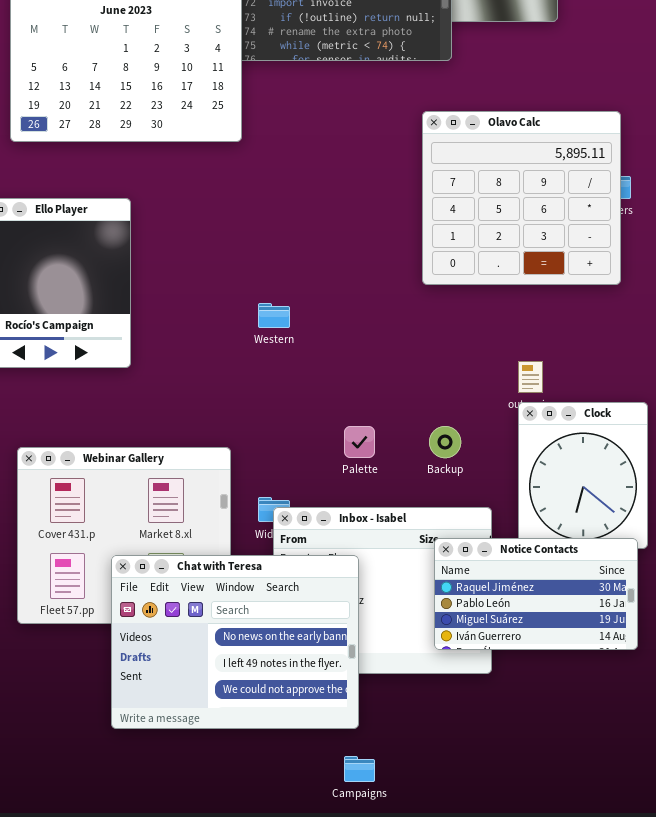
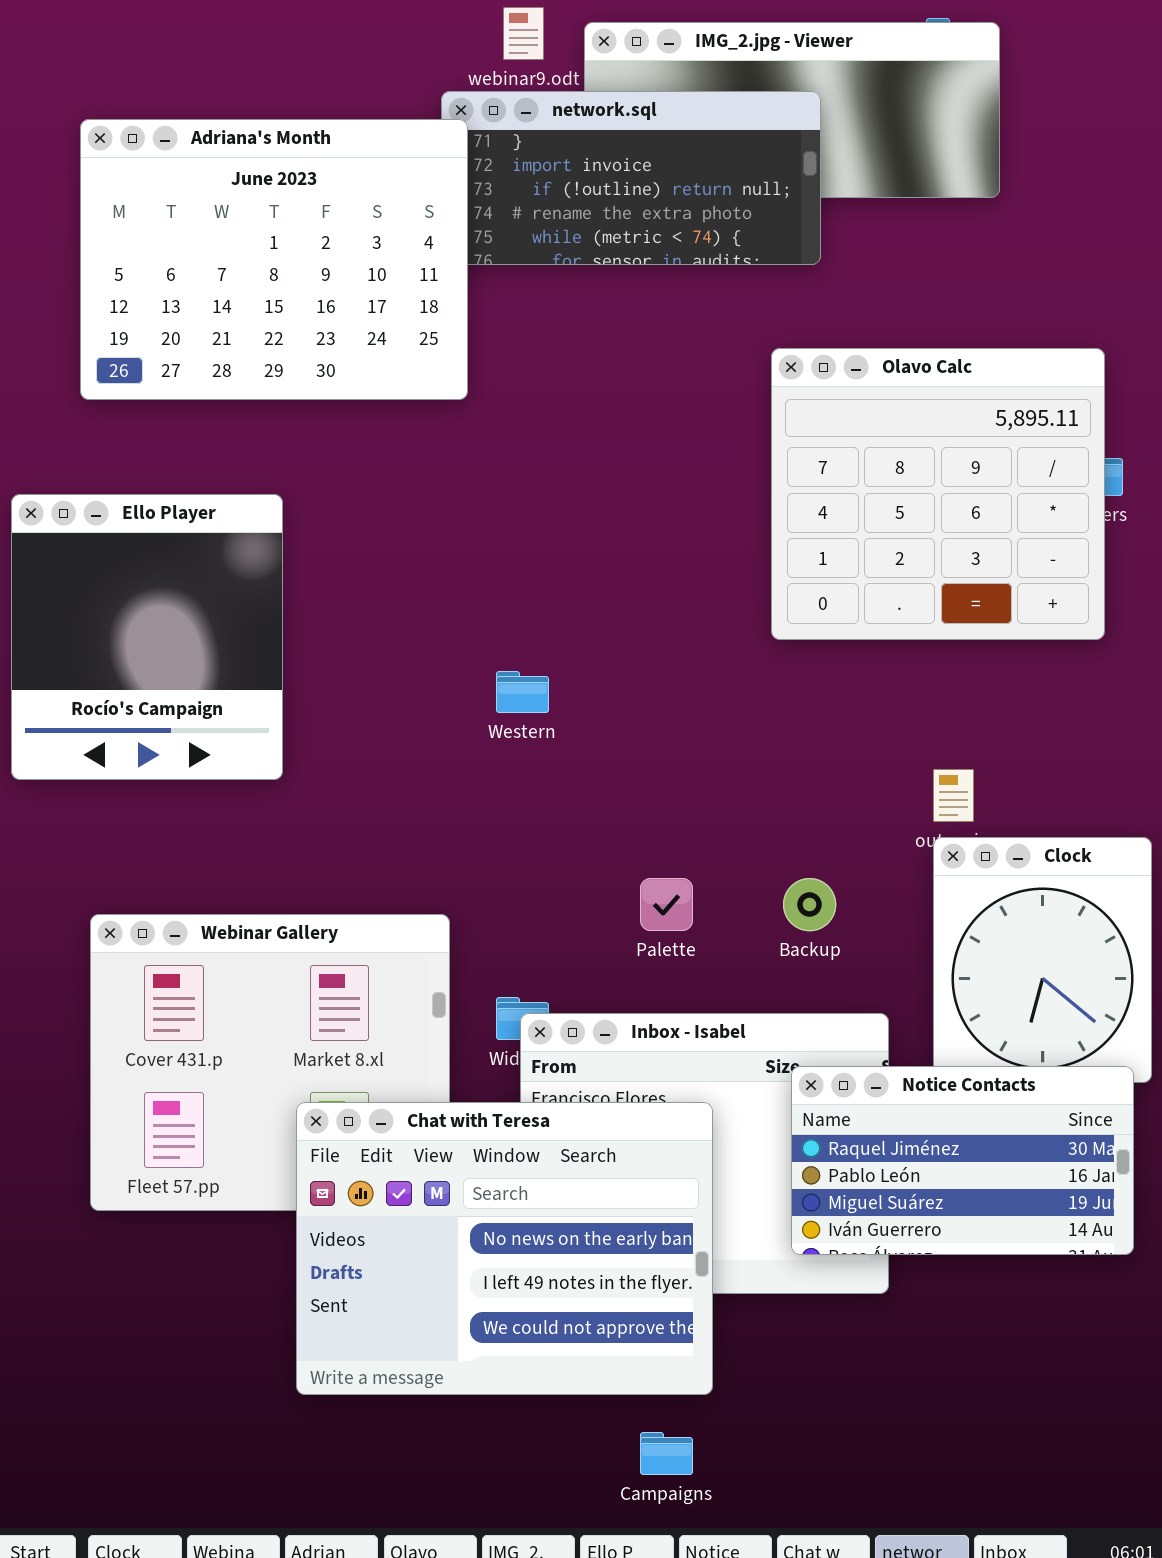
Chat with Teresa: [111,555,359,729] -> [296,1102,713,1395], moved

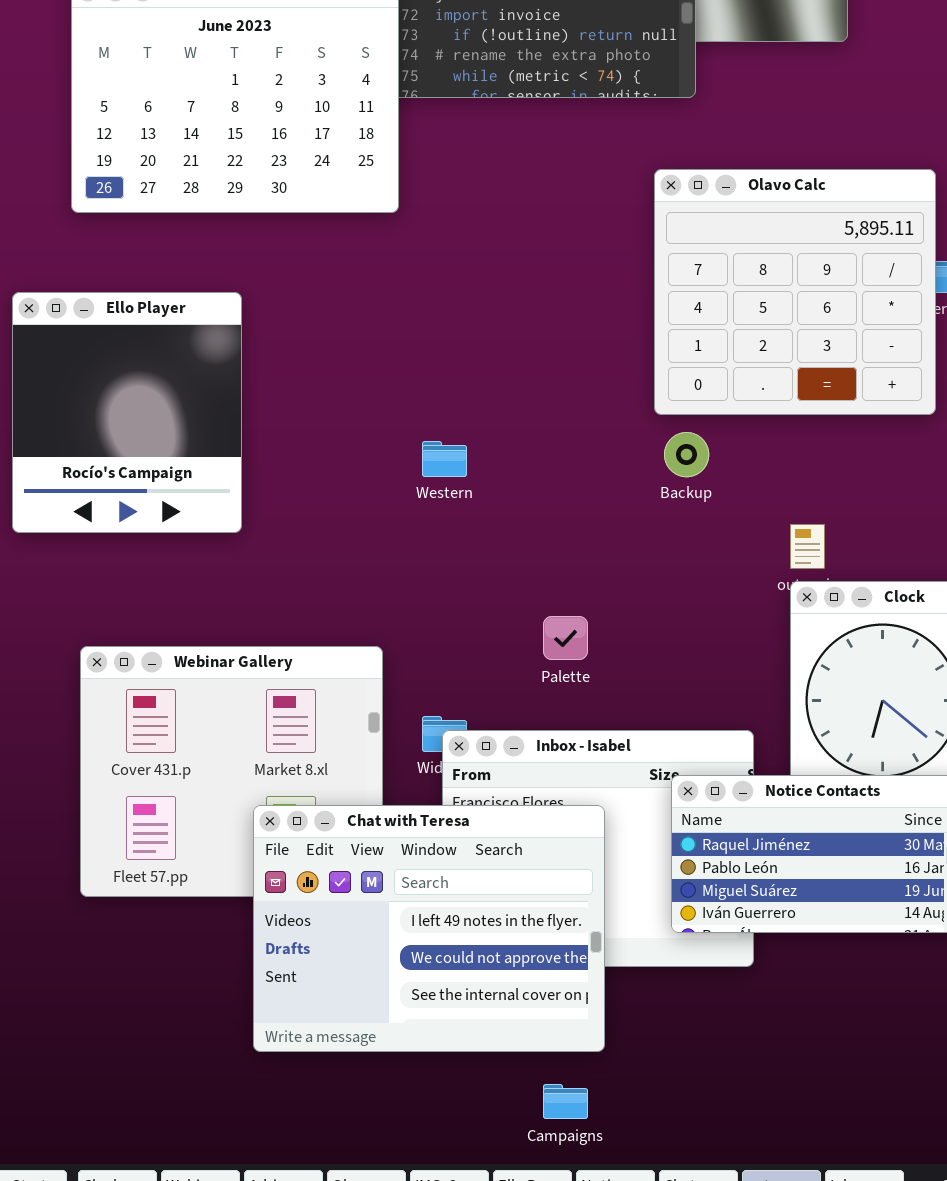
Backup: [783,878,836,931] -> [664,432,709,477], moved
Chat with Teresa: [296,1102,713,1395] -> [253,805,605,1052], scrolled down 1 row

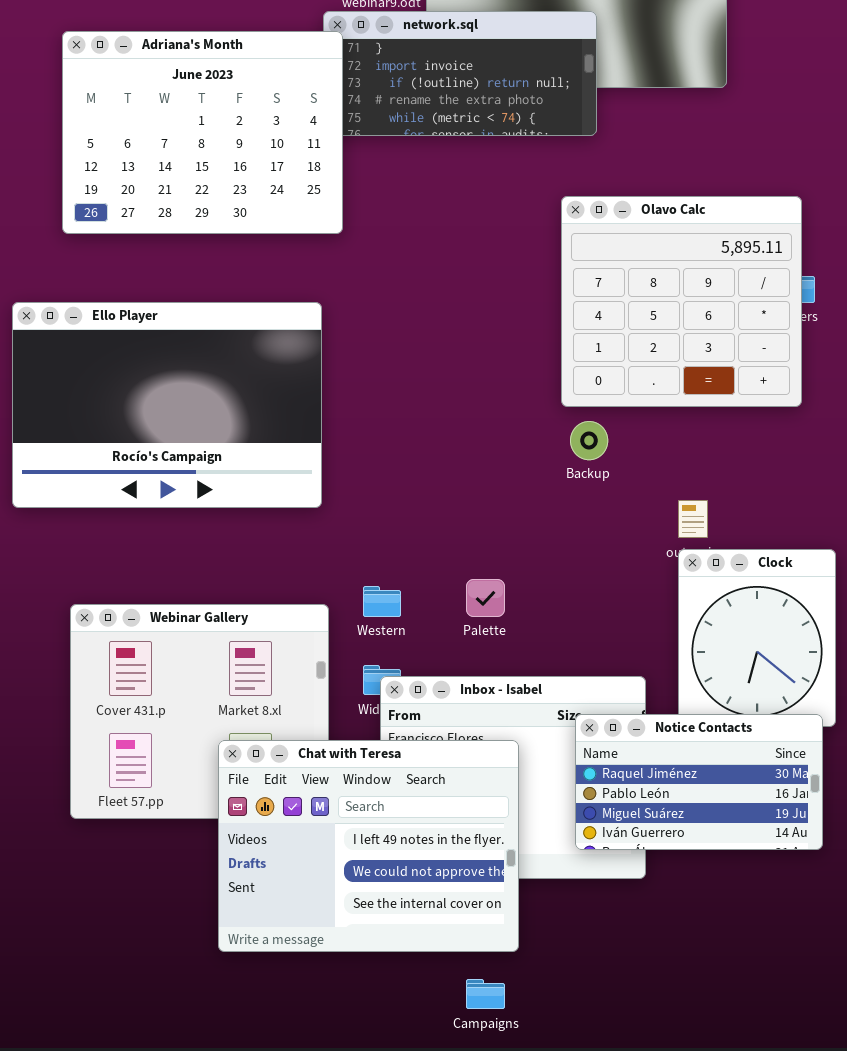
Ello Player: [12,292,242,533] -> [12,302,322,508], resized
Western: [422,441,467,477] -> [363,586,401,617], moved

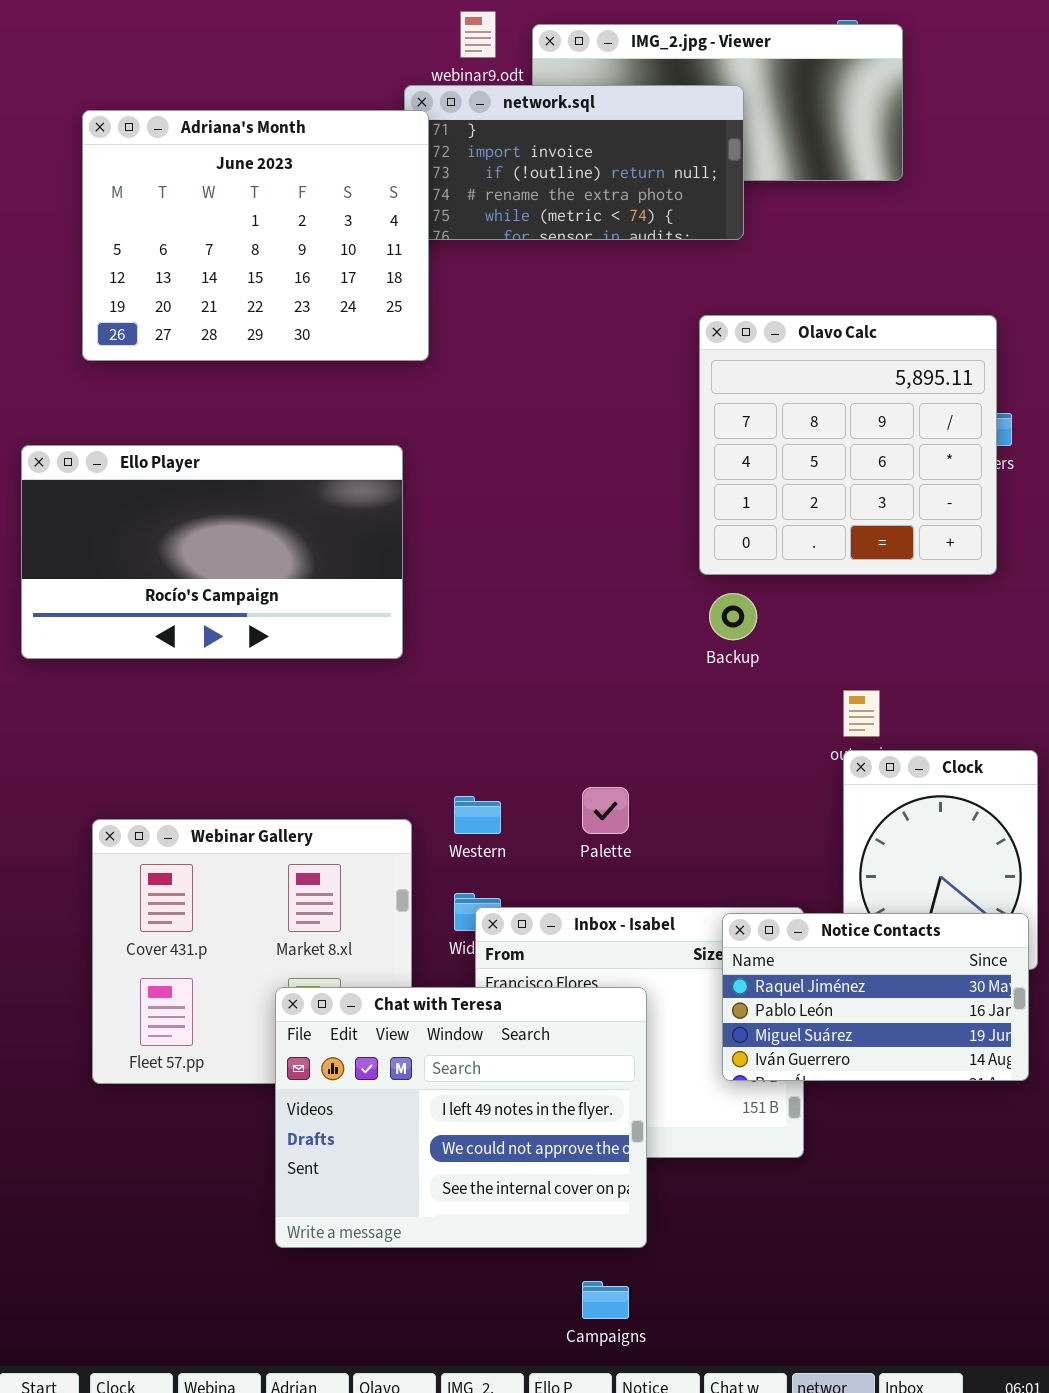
Ello Player: [12,302,322,508] -> [21,445,403,659], resized
Notice Contacts: [575,714,823,850] -> [722,913,1029,1081], moved

